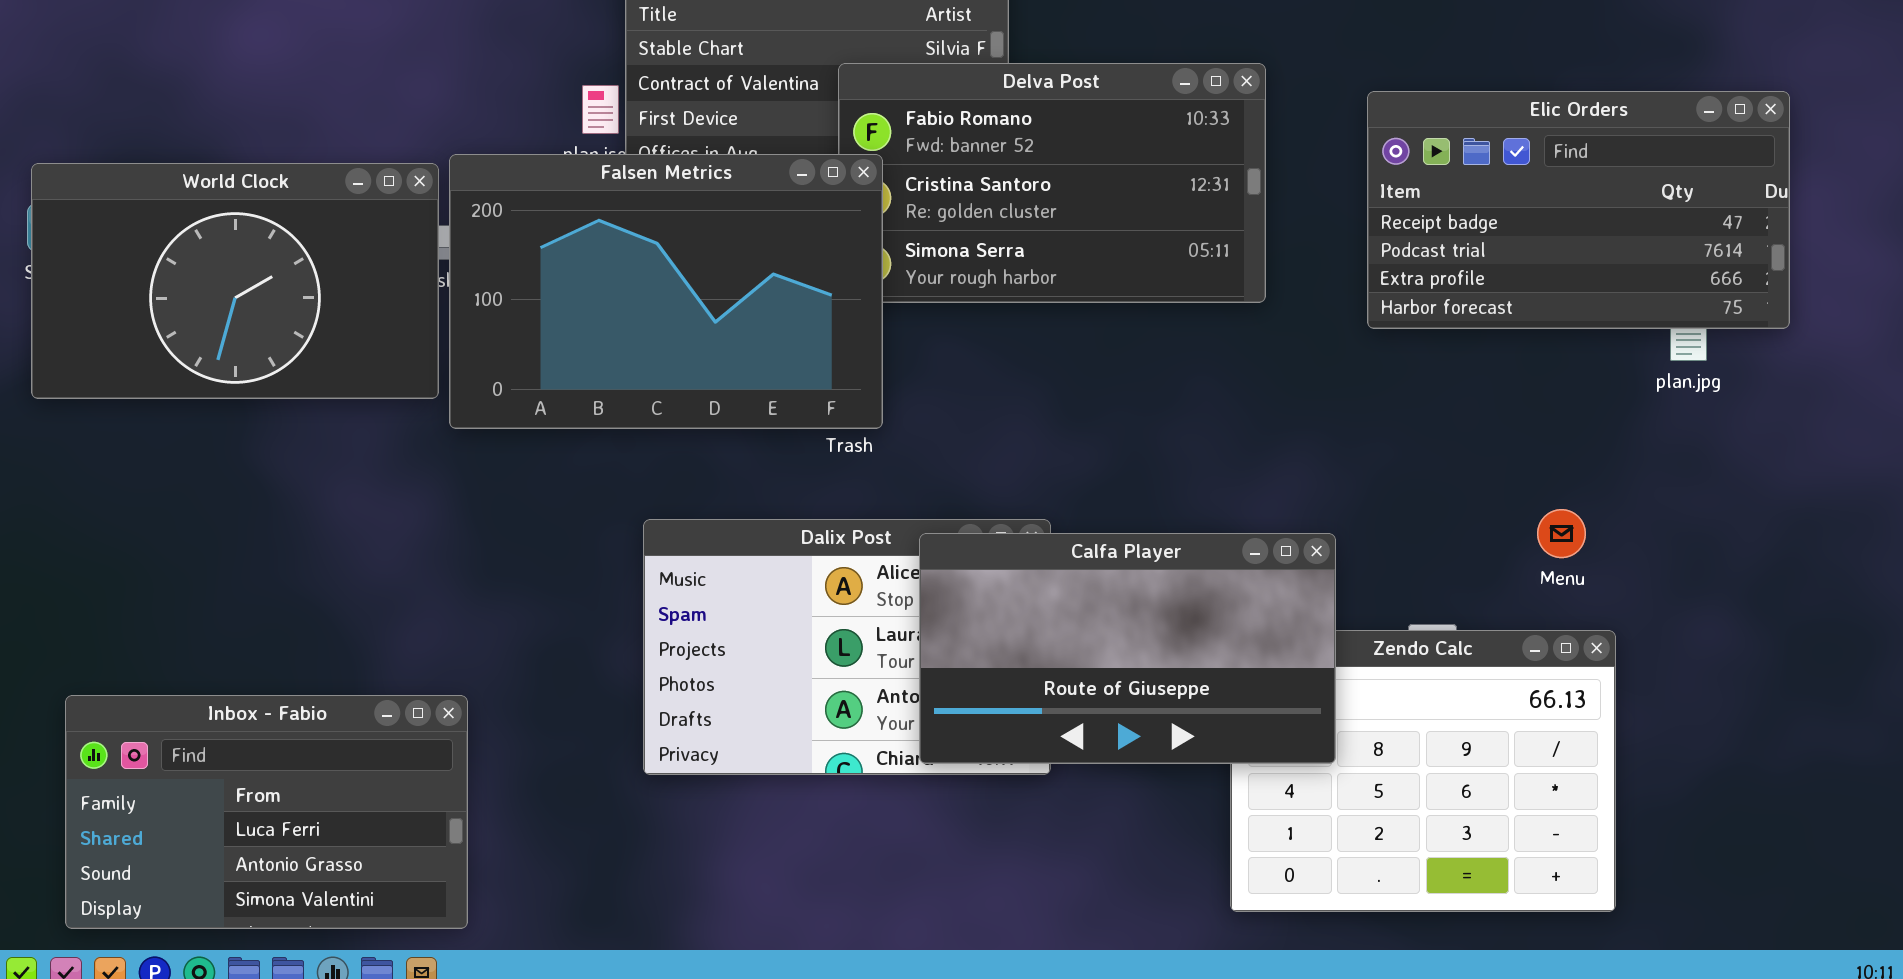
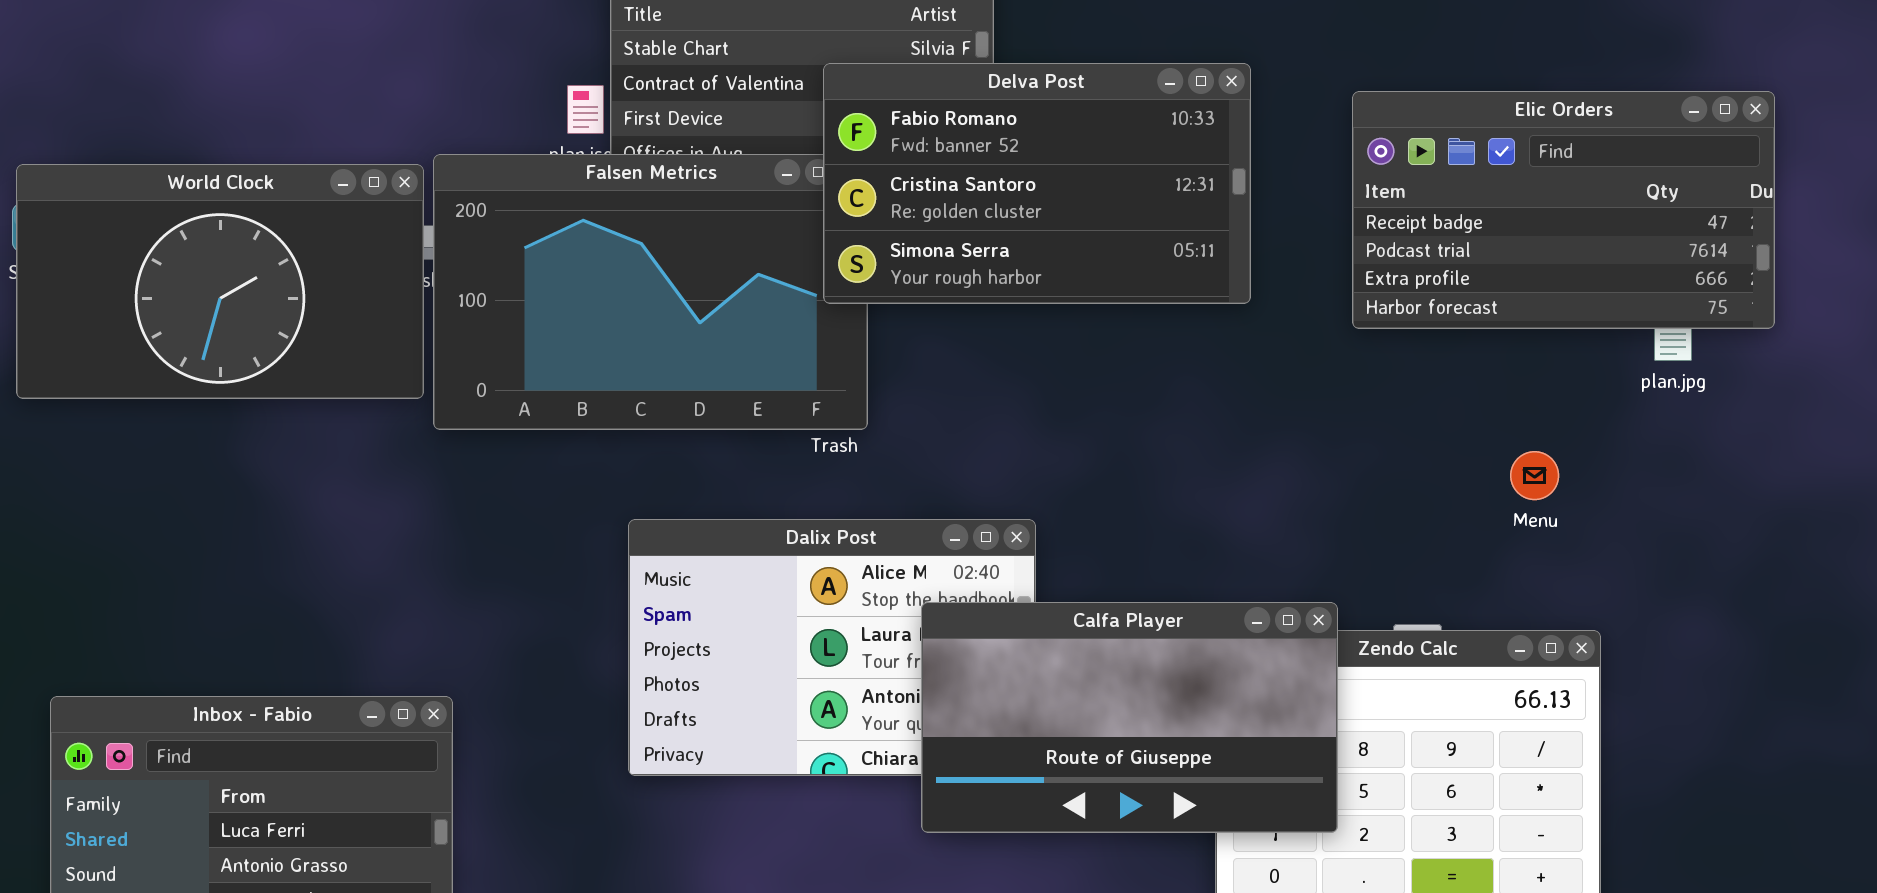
Delva Post: [838,63,1266,303] -> [823,63,1251,304], raised
Menu: [1537,509,1586,558] -> [1510,451,1559,500], moved
Calfa Player: [919,533,1336,764] -> [921,602,1338,833], moved

